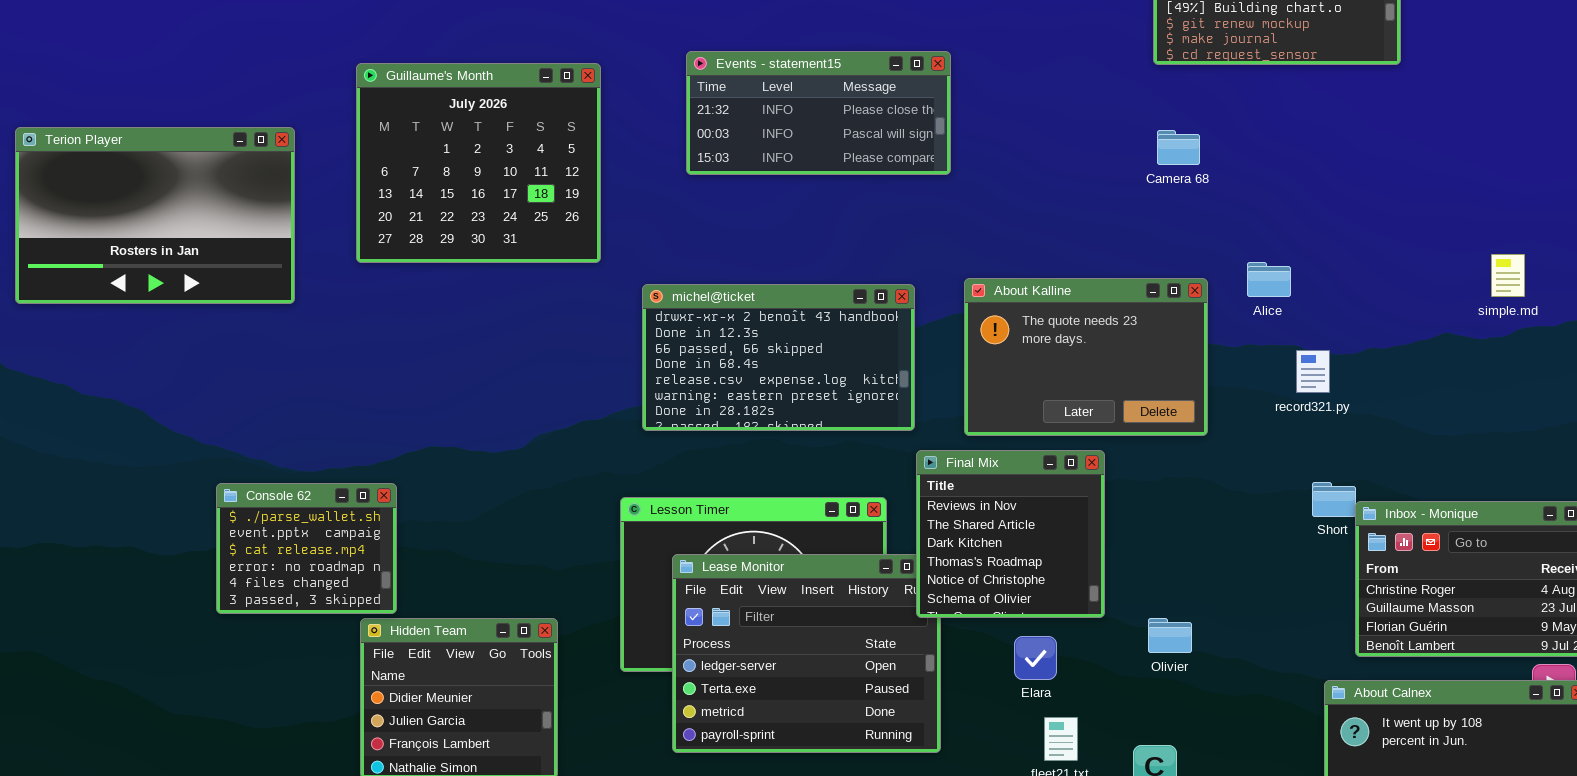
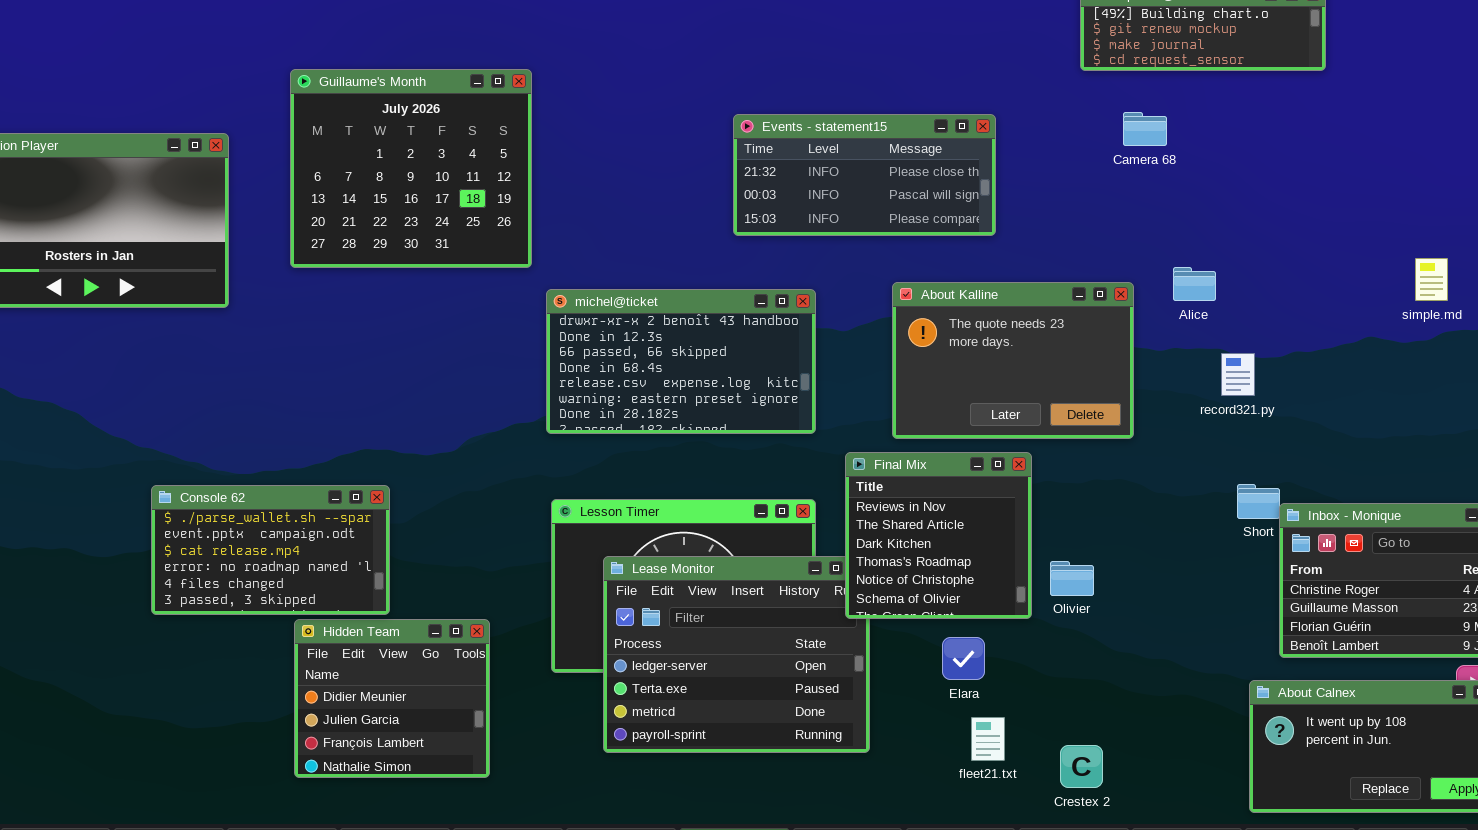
Events - statement15: [686,51,951,175] -> [733,114,996,236], moved
Camera 68: [1157,130,1200,165] -> [1123,112,1167,146], moved
michel@ticket: [642,284,915,431] -> [546,289,816,434], moved
Console 62: [216,483,397,614] -> [151,485,390,615], resized
Olivier: [1148,618,1192,653] -> [1050,561,1094,596], moved

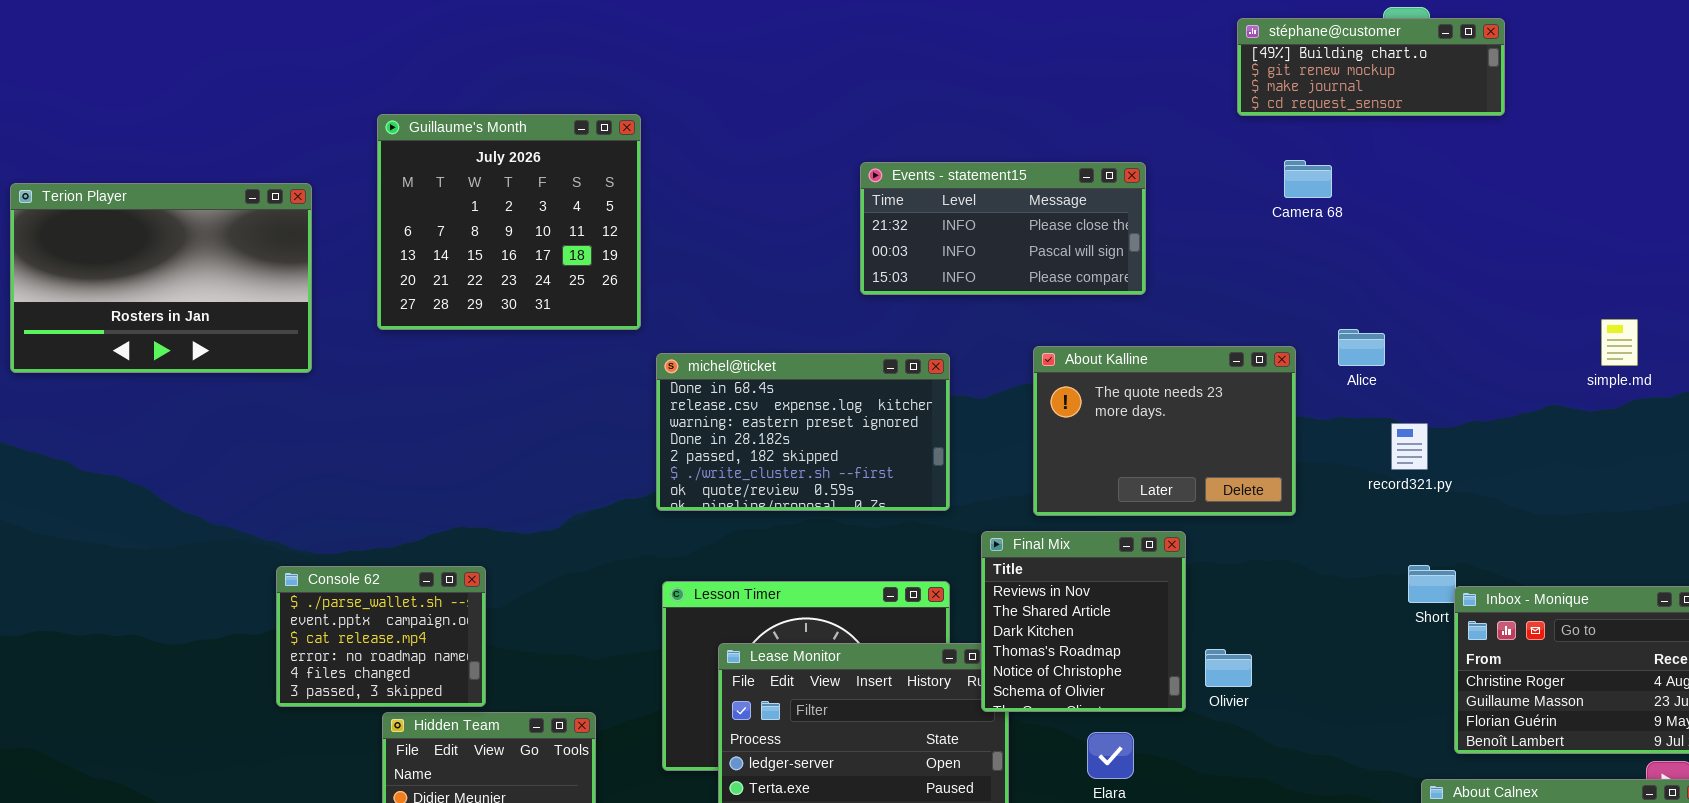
michel@ticket: [546,289,816,434] -> [656,353,950,511], scrolled down 3 rows
Console 62: [151,485,390,615] -> [276,566,486,707], resized

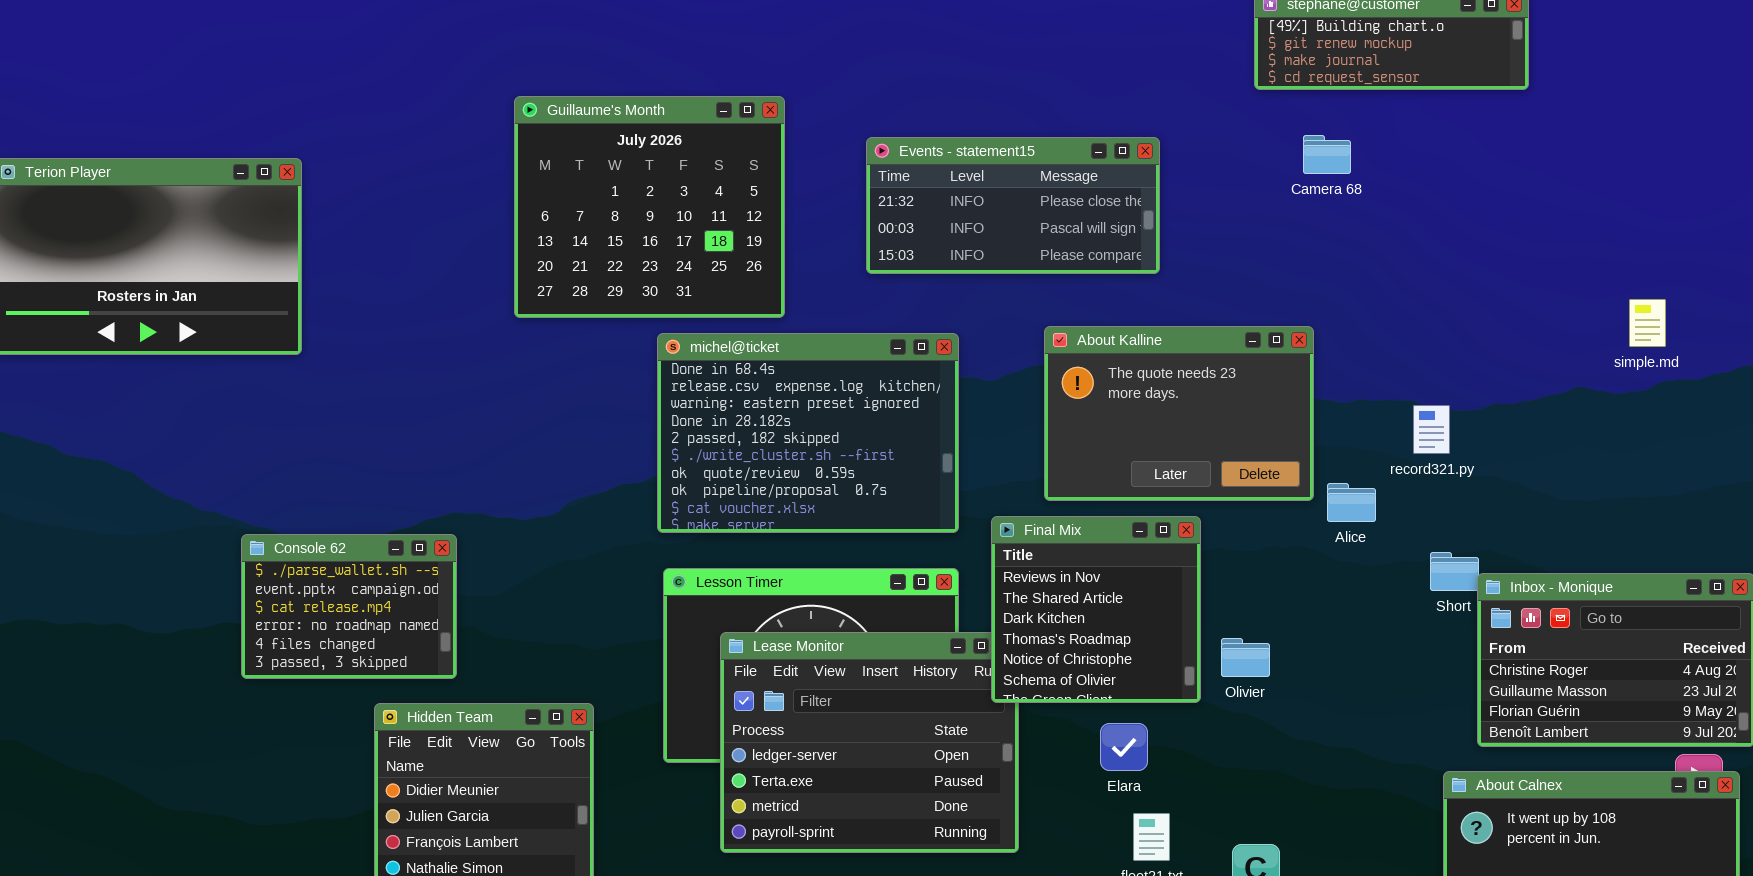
Guillaume's Month: [377,114,641,330] -> [514,96,785,318], moved
Alice: [1338,329,1385,366] -> [1327,483,1376,522], moved
michel@ticket: [656,353,950,511] -> [657,333,959,533], resized
Console 62: [276,566,486,707] -> [241,534,457,679], moved

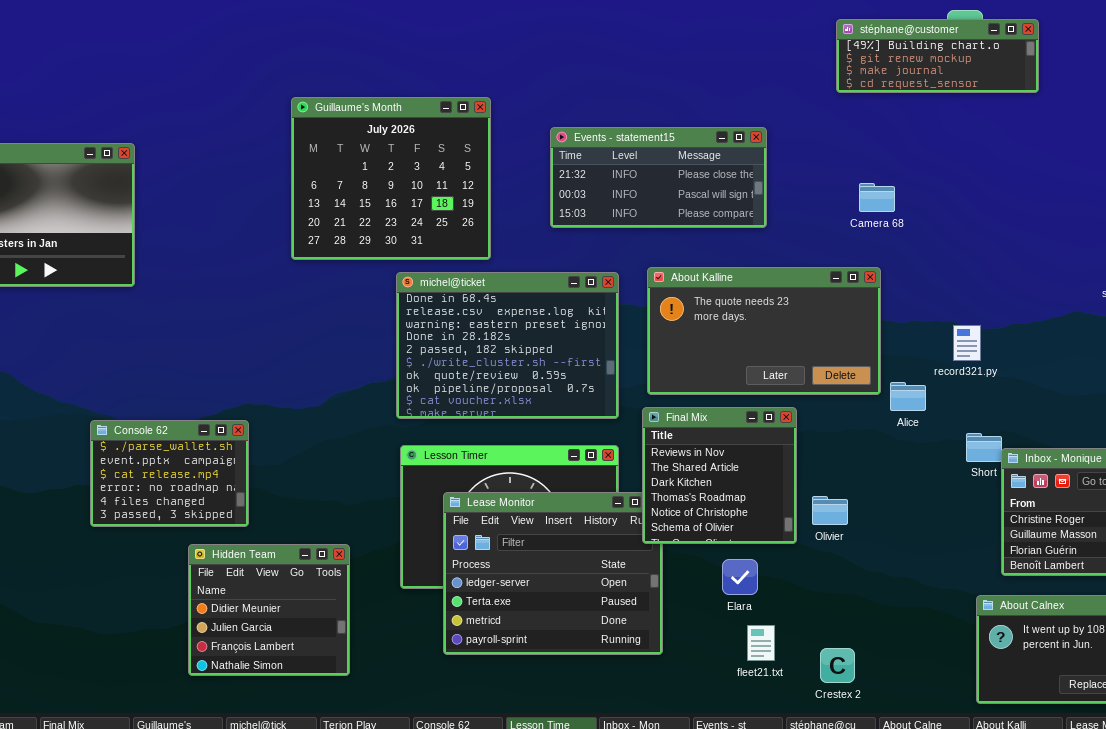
Camera 68: [1303,135,1351,174] -> [859,183,895,212], moved
About Kalline: [1044,326,1314,501] -> [647,267,881,395], resized

